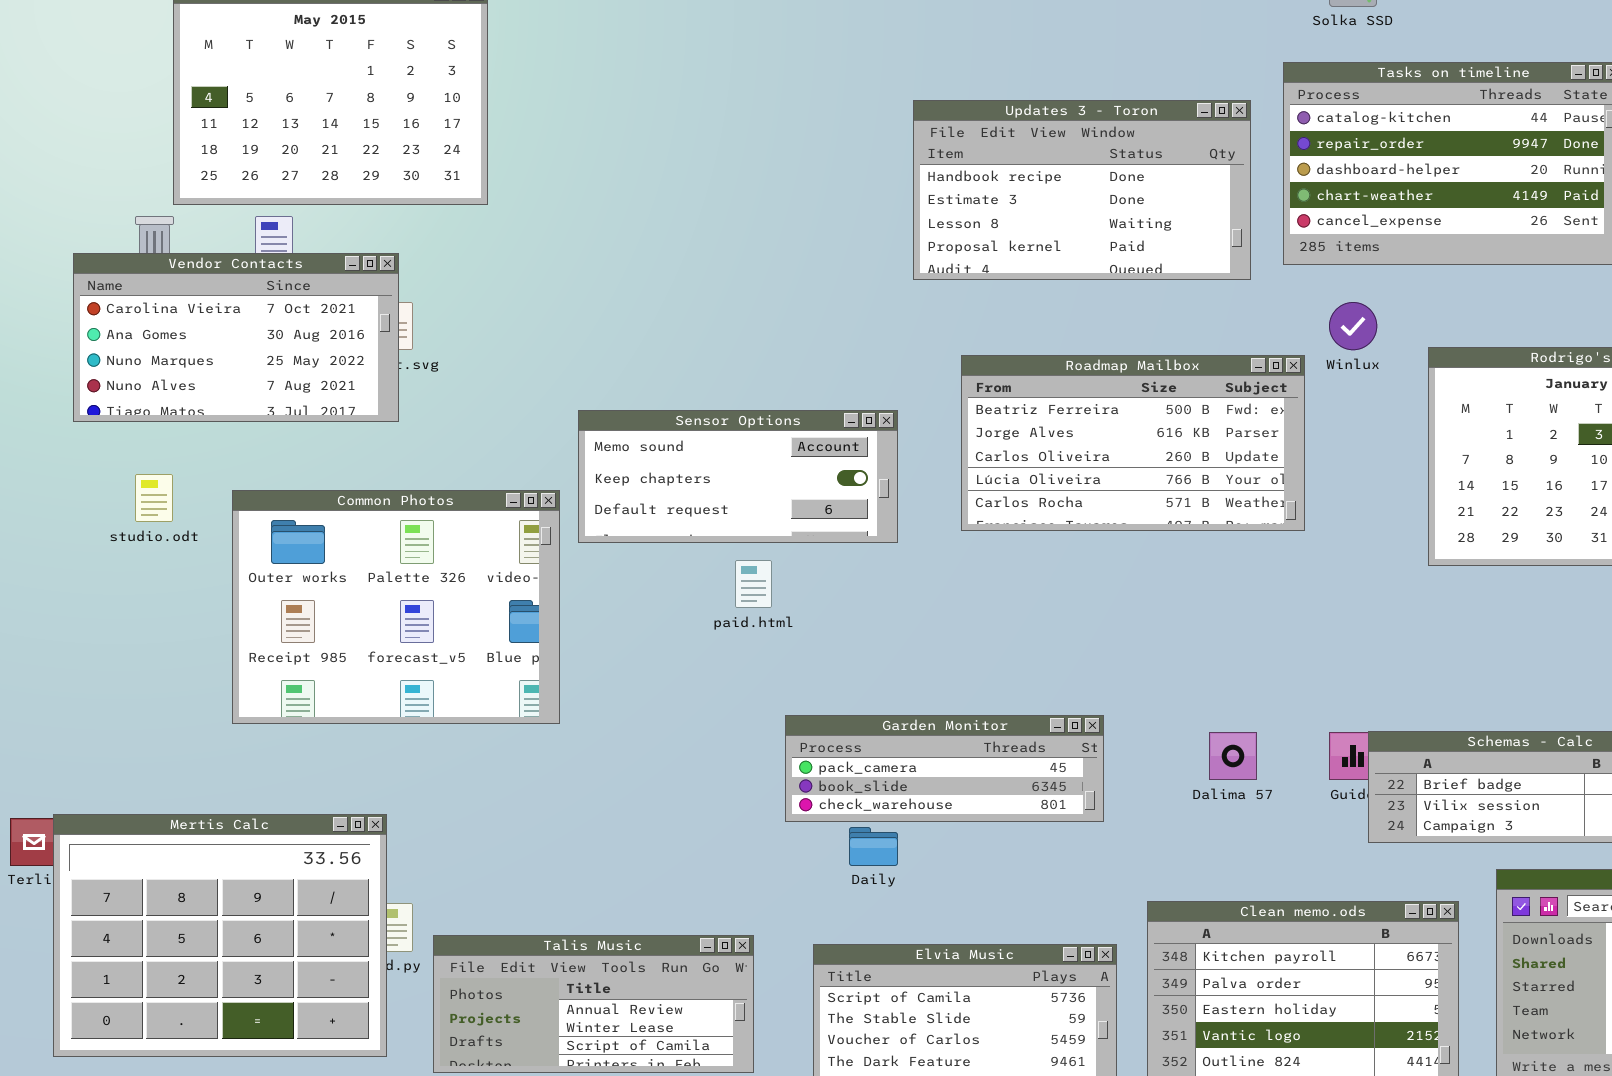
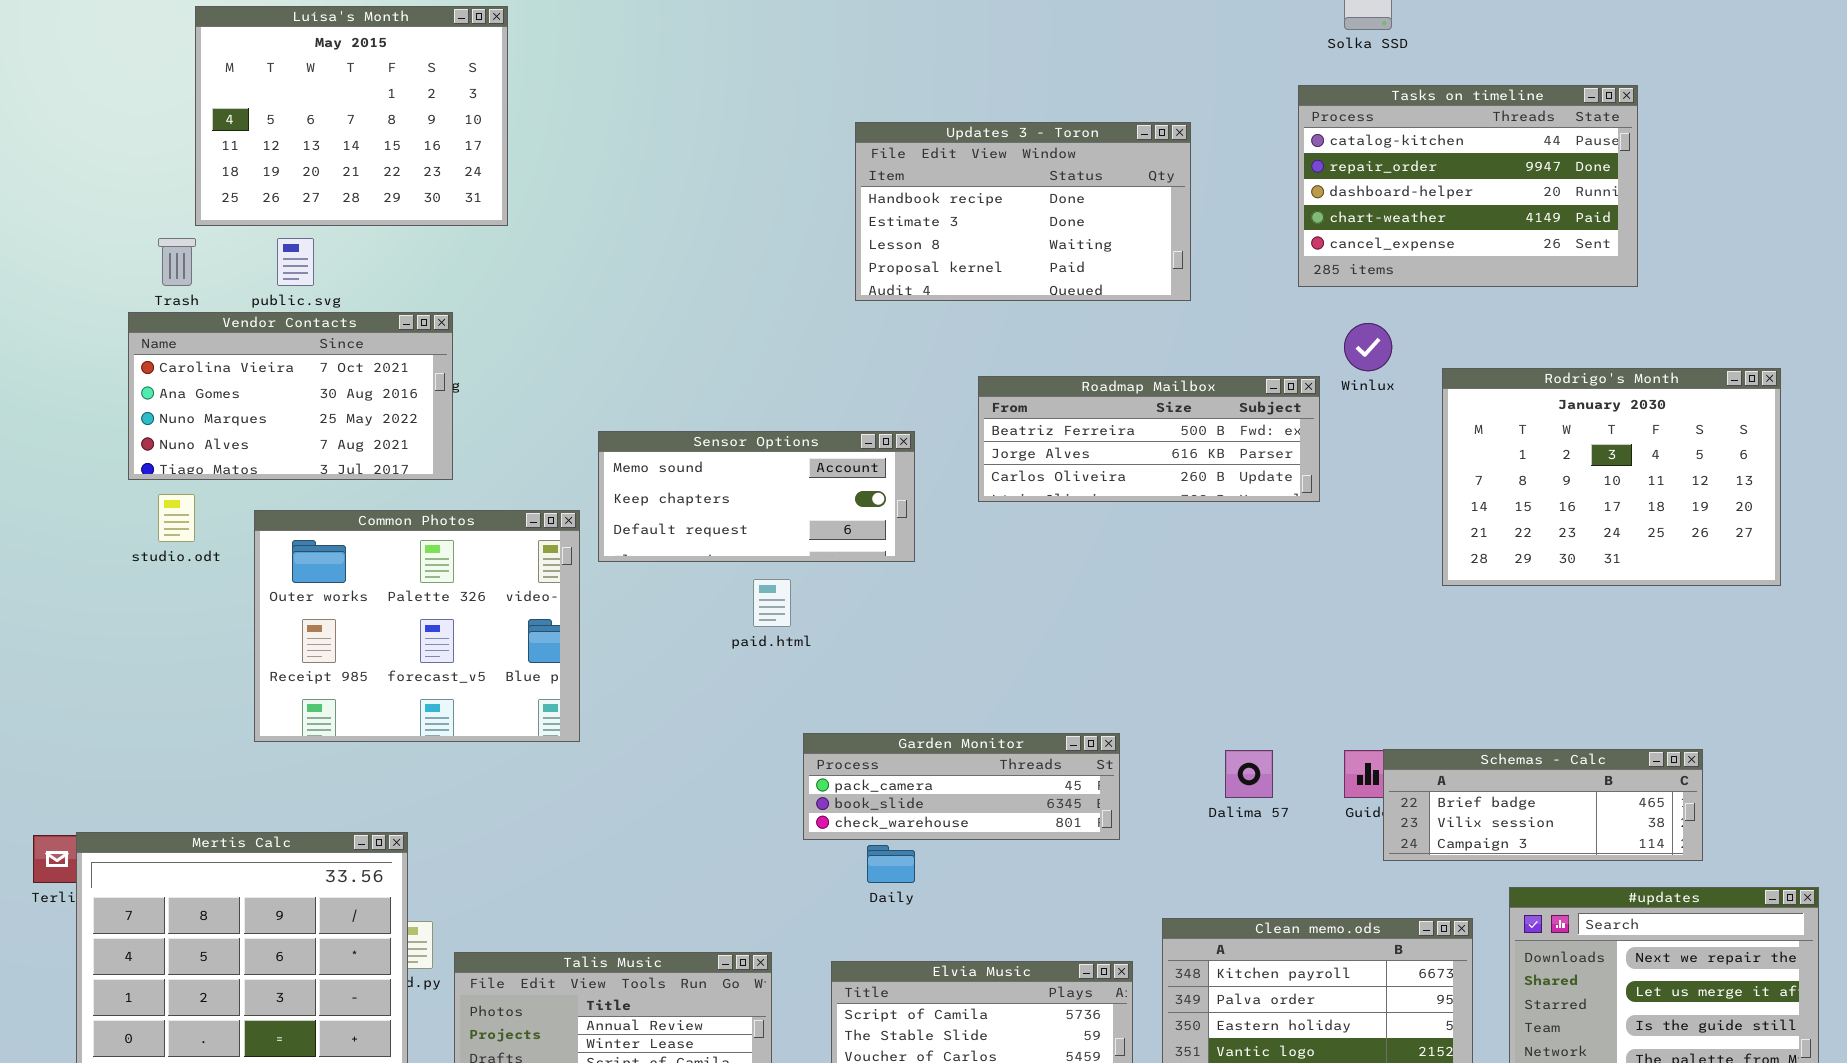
Updates 3 - Toron: [913,100,1251,280] -> [855,122,1191,301], moved
Vendor Contacts: [73,253,399,422] -> [128,312,453,480], moved
Roadmap Mailbox: [961,355,1305,531] -> [978,376,1320,502], resized

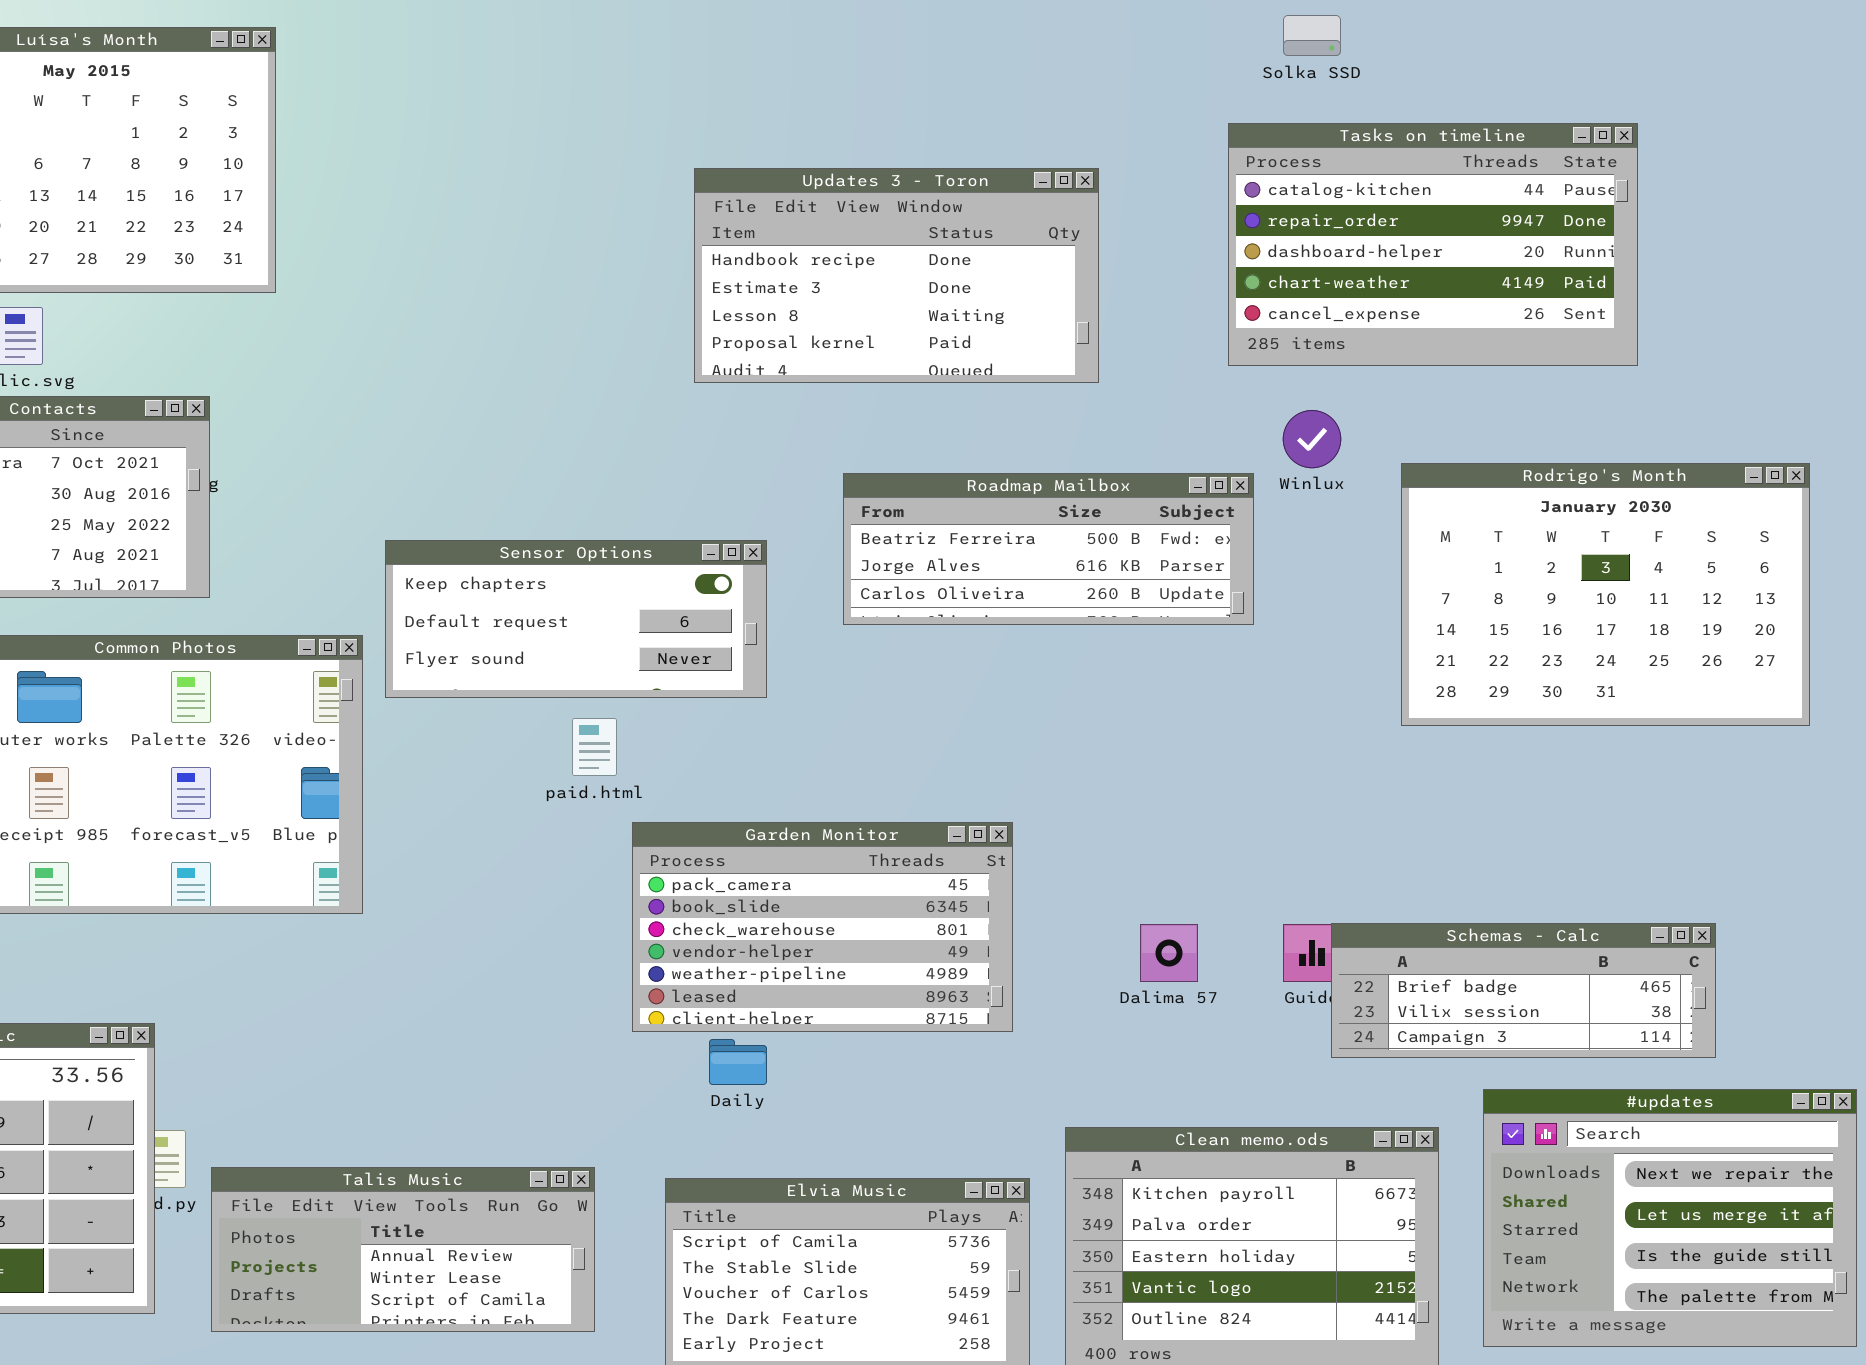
Sensor Options: [598,431,915,562] -> [385,540,767,698], scrolled down 1 row
Garden Monitor: [803,733,1120,840] -> [632,822,1013,1032], resized

